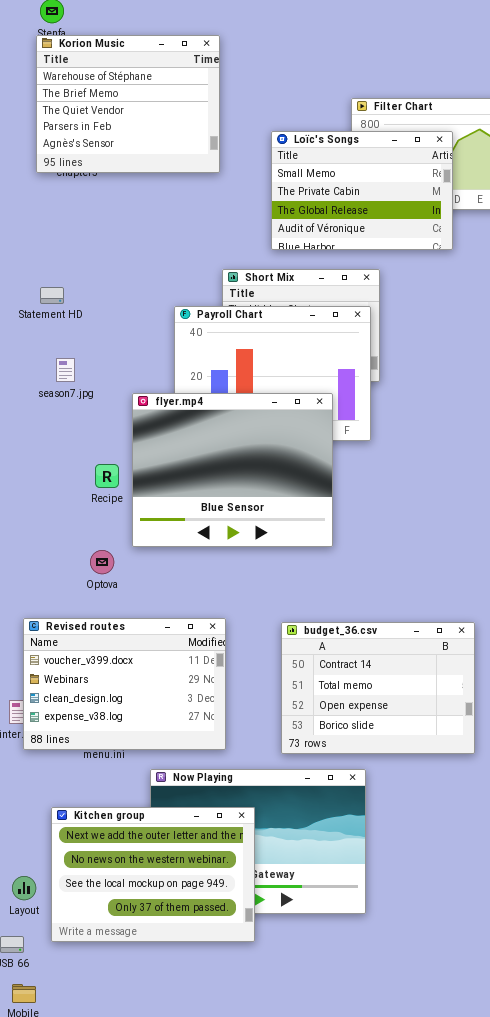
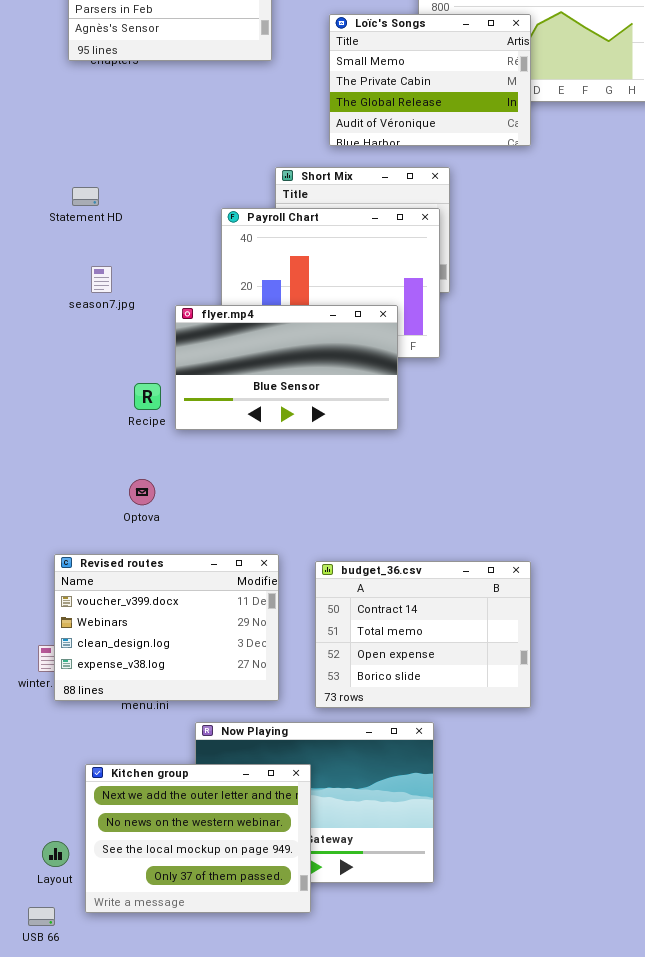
flyer.mp4: [132,393,333,547] -> [175,305,398,430], resized
budget_36.csv: [281,622,475,754] -> [315,561,531,708], moved

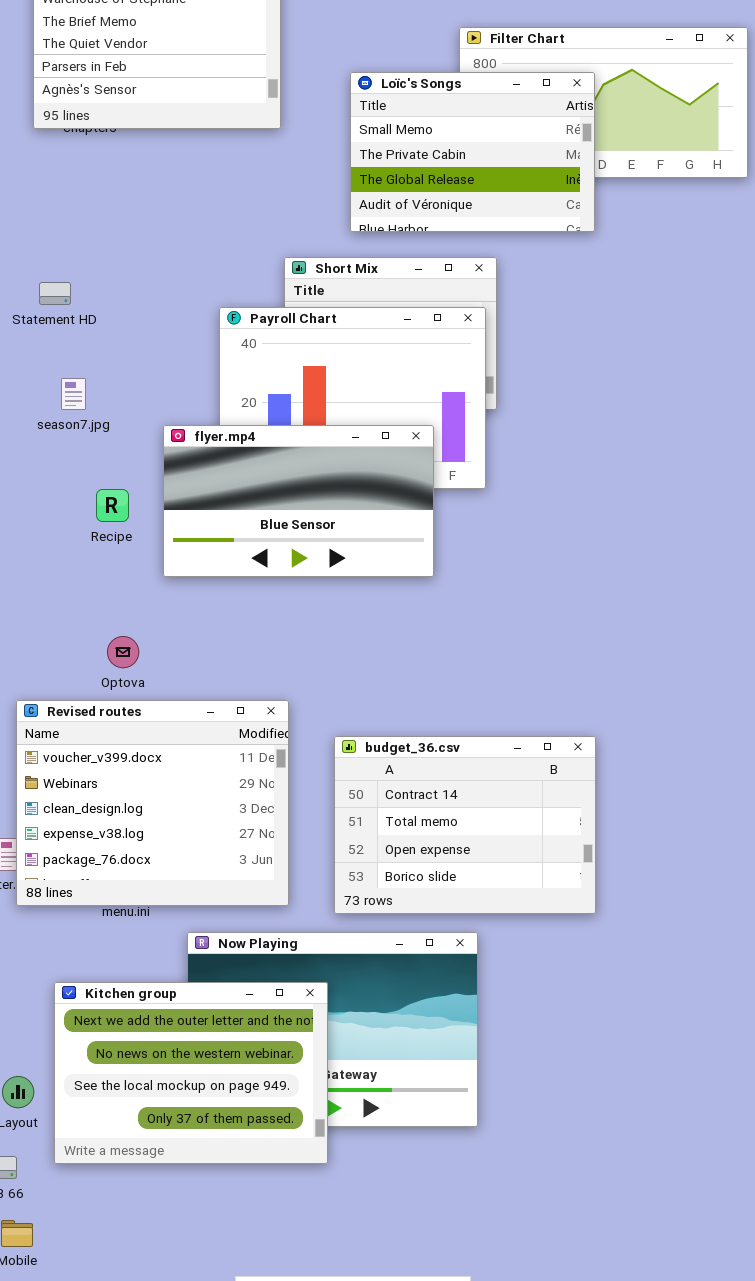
Recipe: [134,383,161,410] -> [96,489,129,522], moved
Revised routes: [54,554,279,701] -> [16,700,289,906], resized

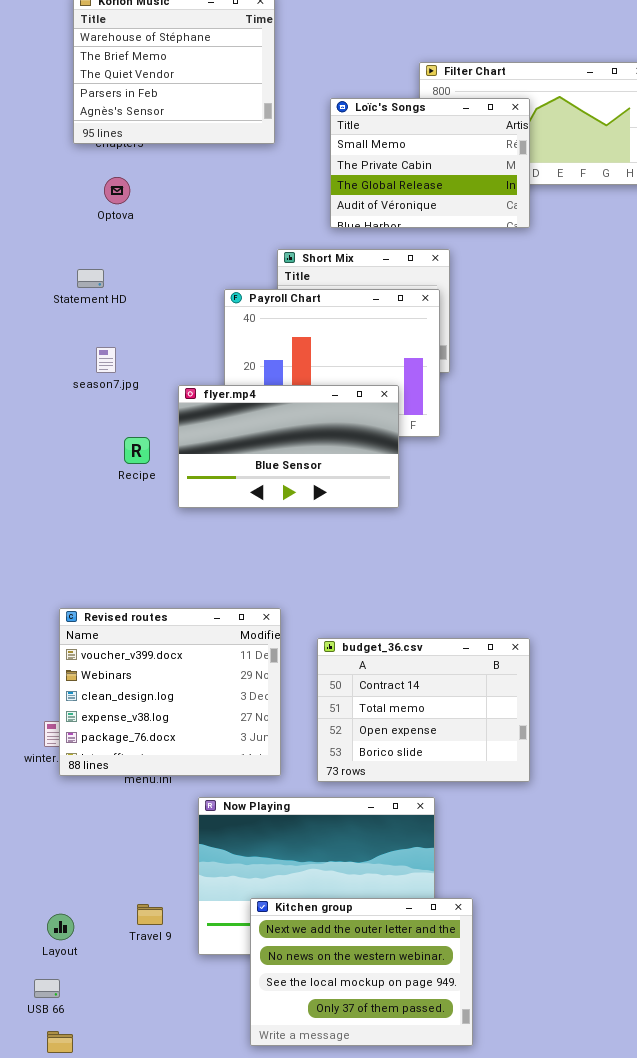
Optova: [107,636,139,668] -> [104,177,130,204], moved
Kitchen group: [54,982,328,1164] -> [250,898,473,1046], moved

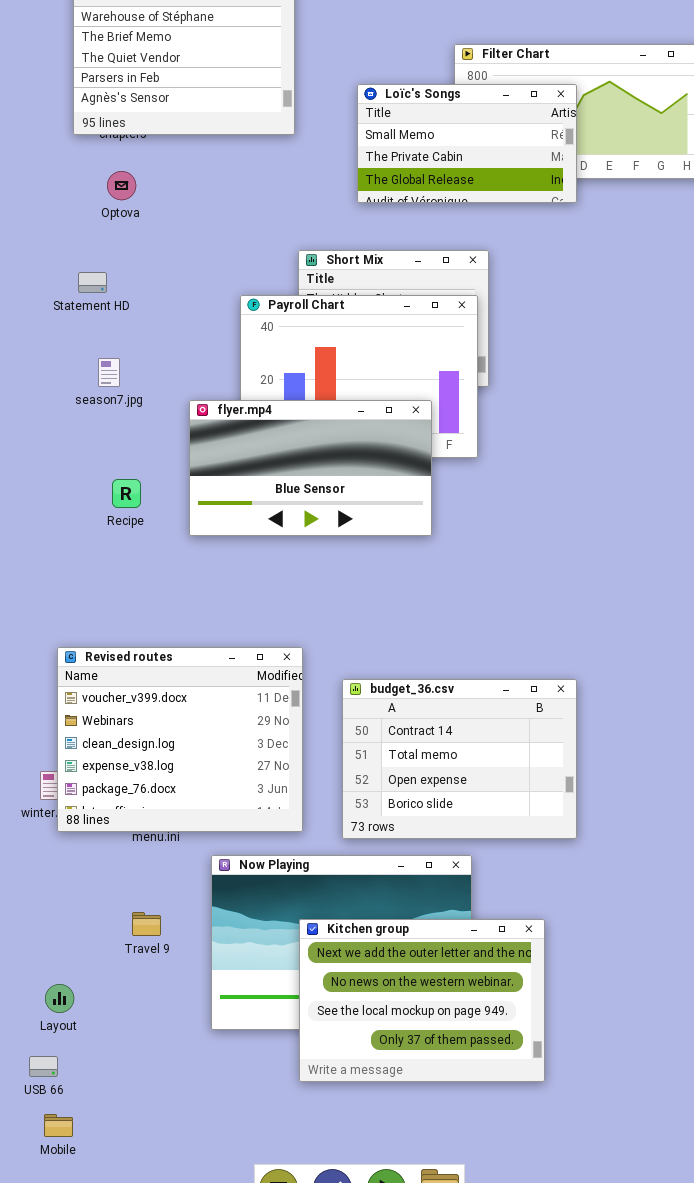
Loïc's Songs: [330,98,530,228] -> [357,84,577,203], resized
Recipe: [124,437,150,464] -> [112,479,141,508], moved
Kitchen group: [250,898,473,1046] -> [299,919,545,1082], moved
Travel 9: [137,904,163,925] -> [132,912,161,936], moved

